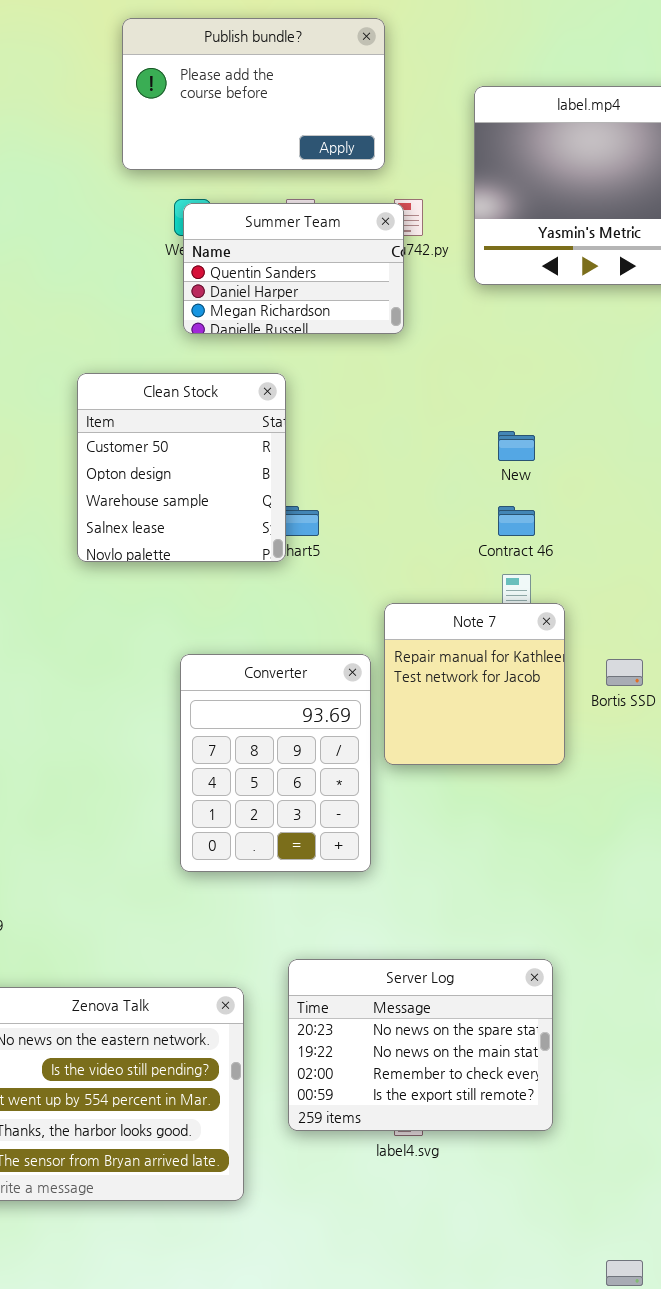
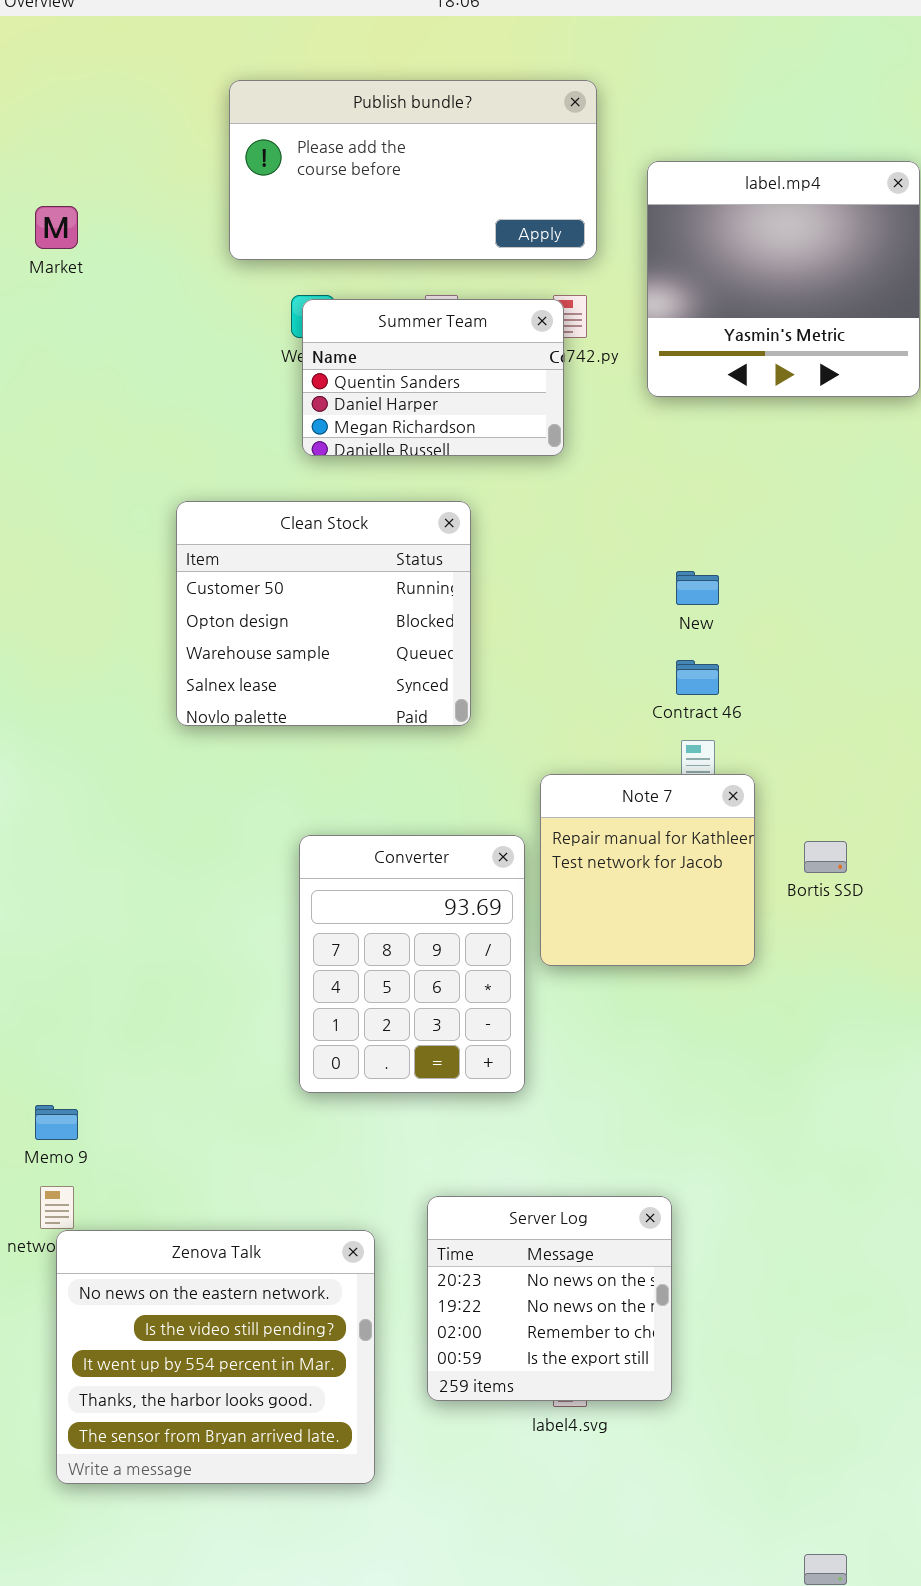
Publish bundle?: [122,18,385,170] -> [229,80,597,260], resized
Clean Stock: [77,373,286,562] -> [176,501,471,726], resized
Server Log: [288,959,553,1131] -> [427,1196,672,1401], resized

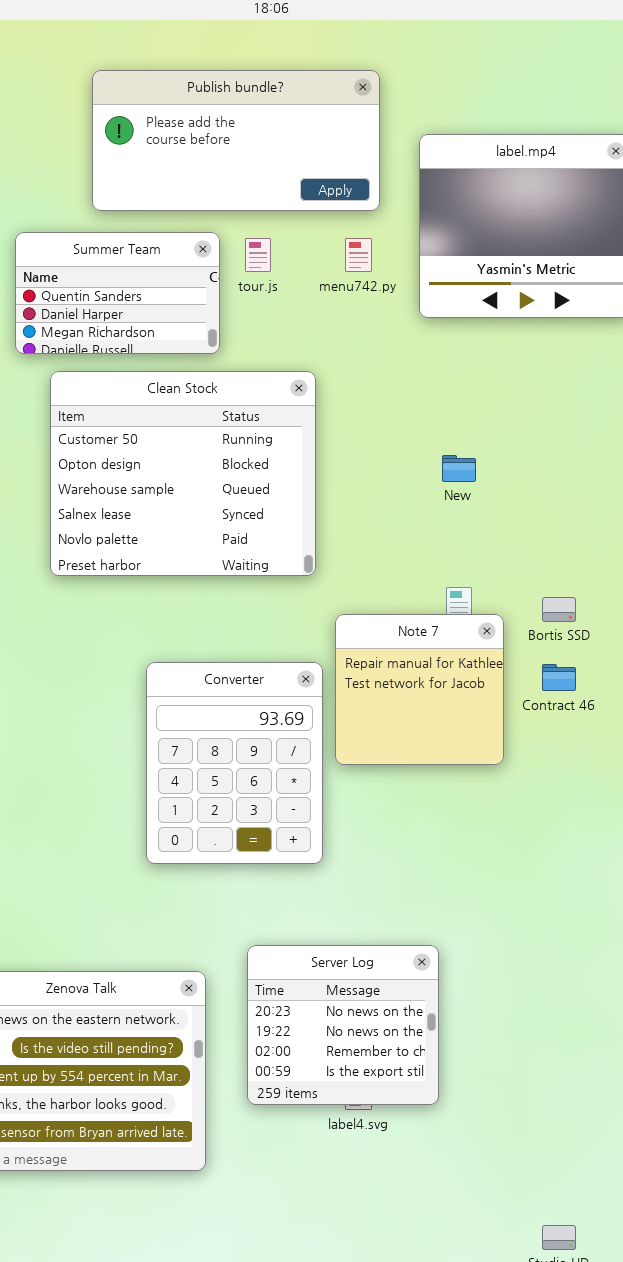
Summer Team: [302,299,564,456] -> [15,232,220,354], moved
Clean Stock: [176,501,471,726] -> [50,371,316,576], resized
Contract 46: [676,660,719,695] -> [542,664,576,691], moved
Bortis SSD: [804,841,847,873] -> [542,597,576,622], moved

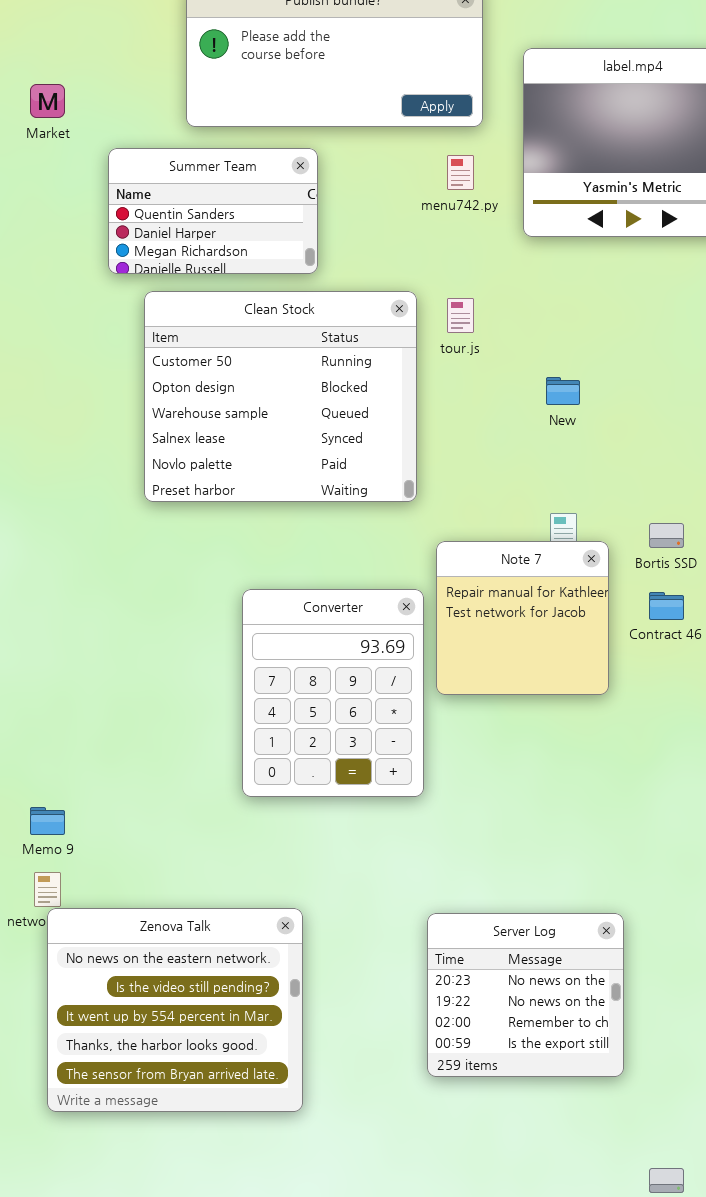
tour.js: [245,238,271,272] -> [447,298,474,333], moved
Server Log: [247,945,439,1105] -> [427,913,624,1077], moved

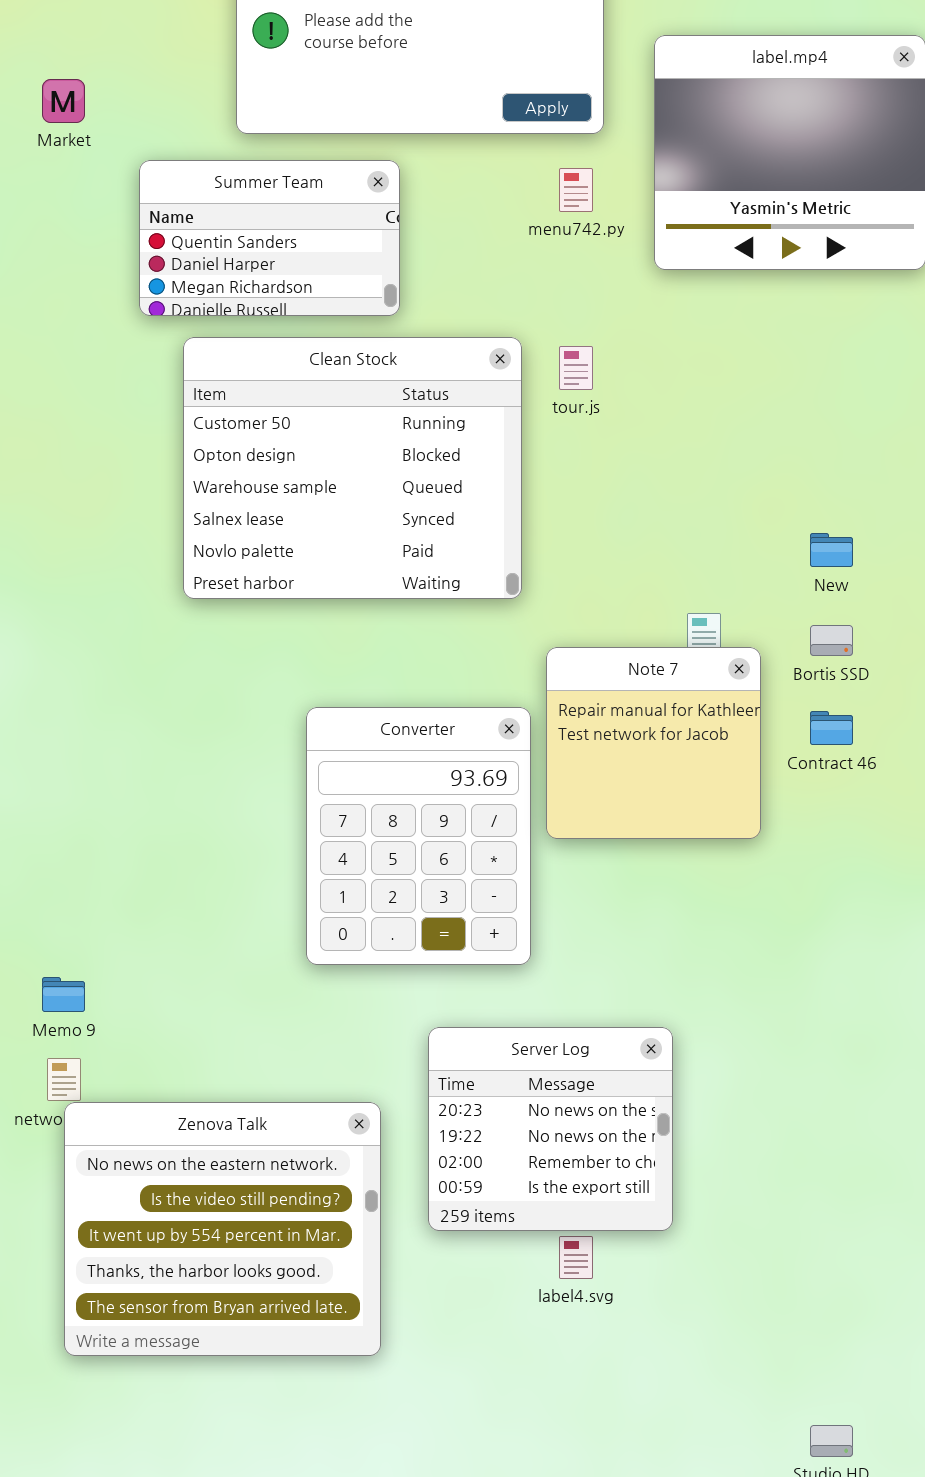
New: [546,377,580,405] -> [810,533,853,567], moved
Server Log: [427,913,624,1077] -> [428,1027,673,1231], moved

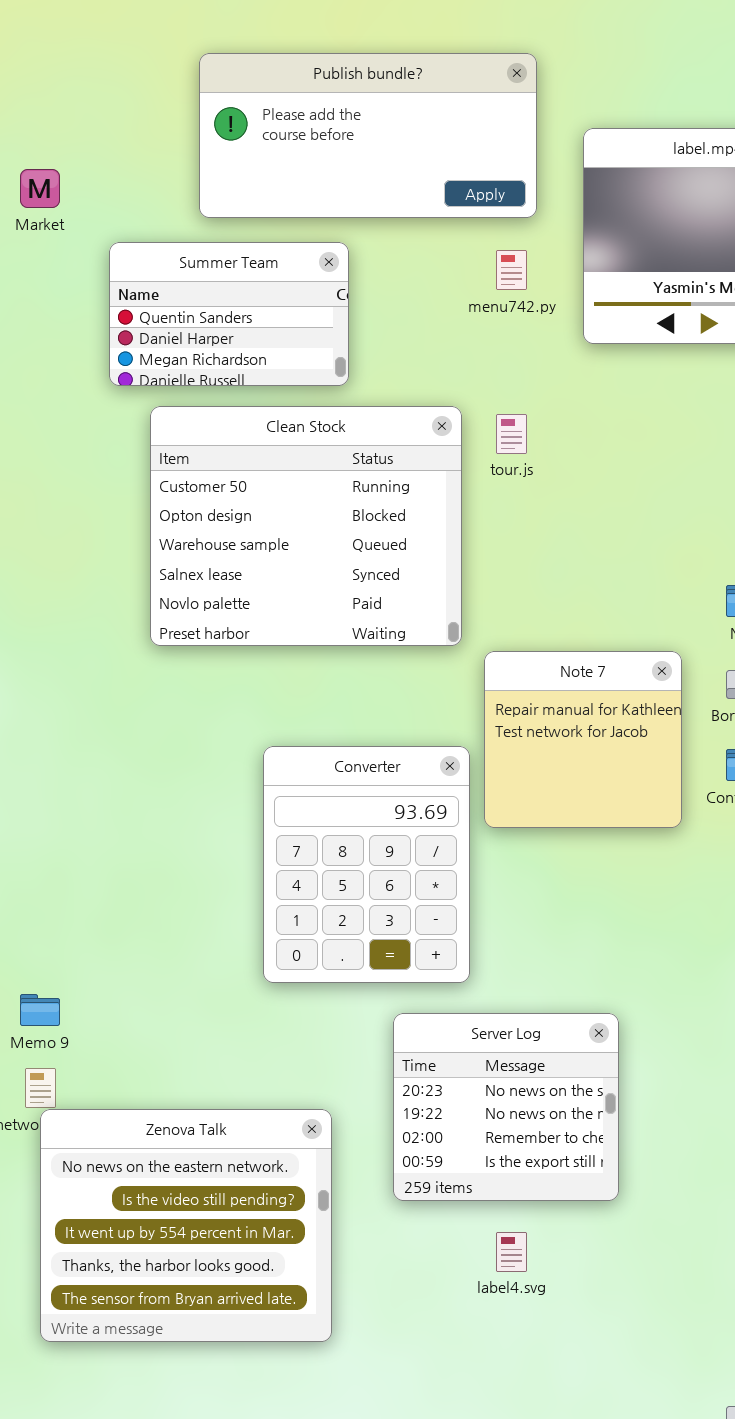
Note 7: [546,647,761,839] -> [484,651,682,828], moved
Server Log: [428,1027,673,1231] -> [393,1013,619,1201], moved

